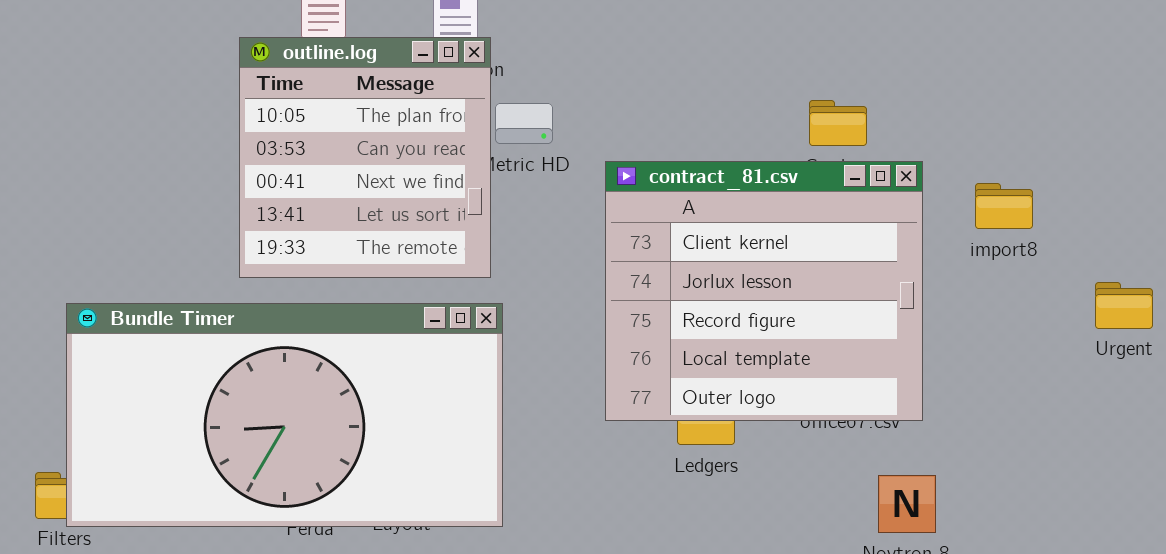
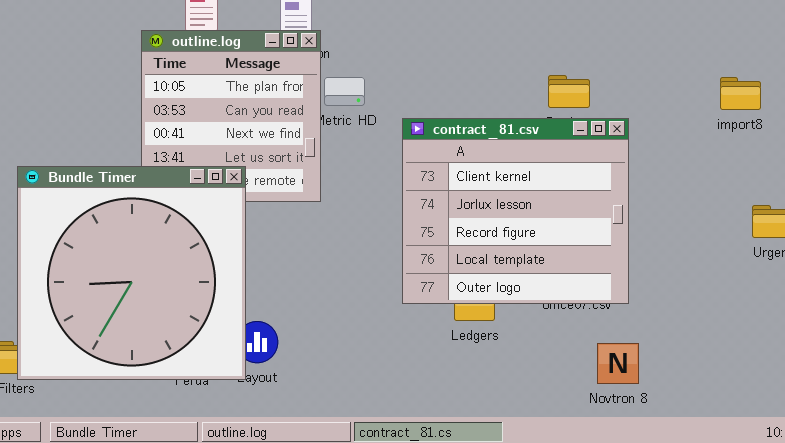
import8: [975,183,1033,229] -> [720,77,761,110], moved
Bundle Timer: [66,303,503,527] -> [17,166,246,380], resized

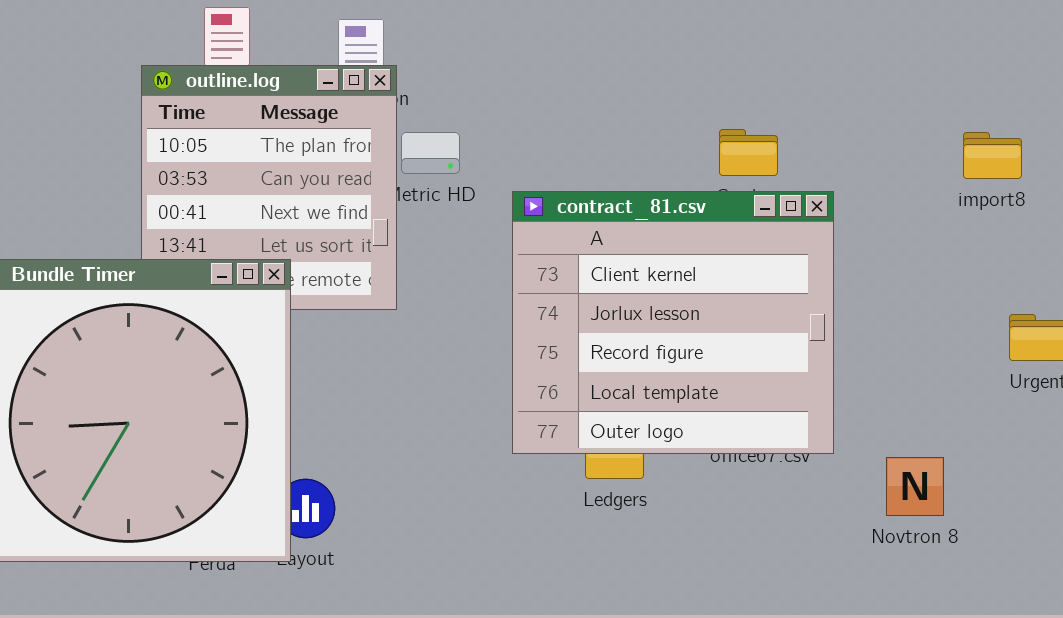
Novtron 8: [597,343,639,384] -> [886,457,944,516], moved

